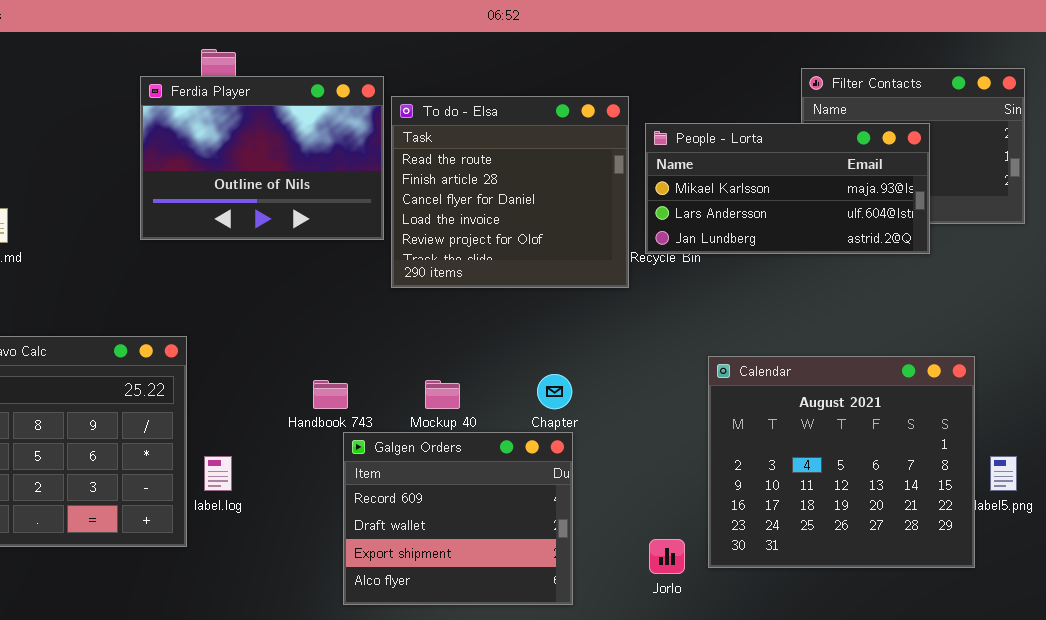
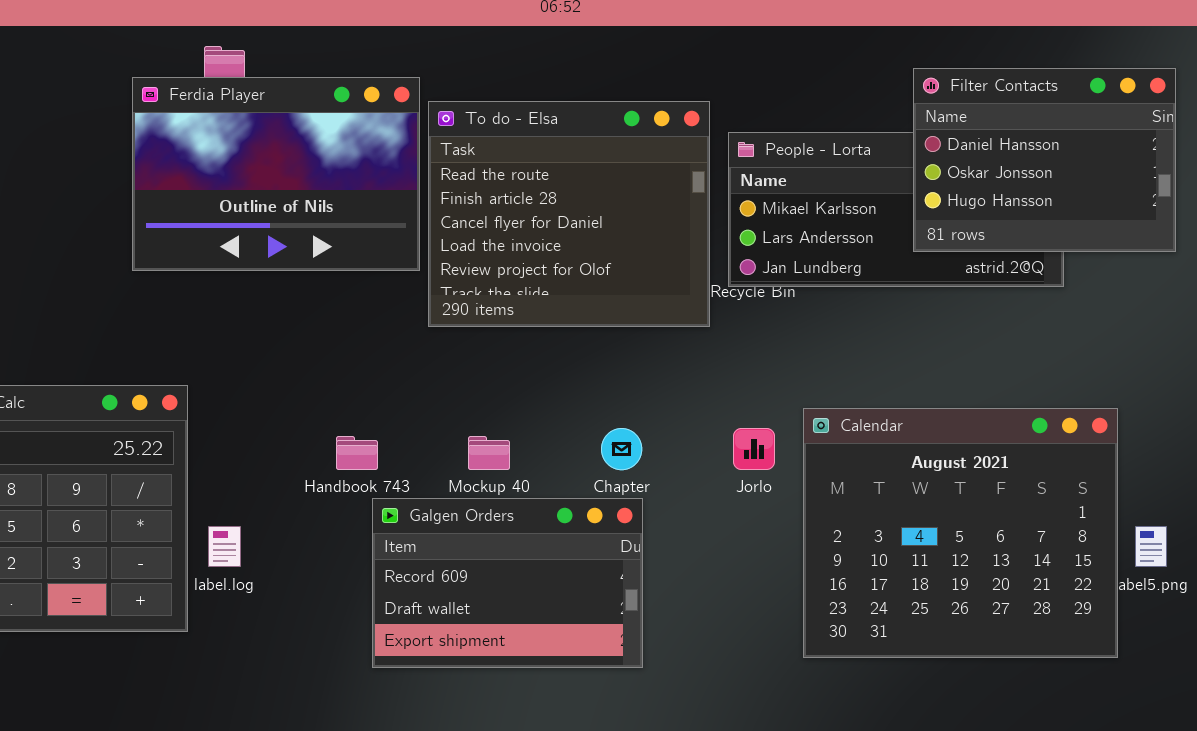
Filter Contacts: [801,68,1025,224] -> [913,68,1176,252], raised
Galgen Orders: [343,432,573,605] -> [372,498,643,668], resized
Jorlo: [649,539,685,574] -> [733,428,775,470], moved

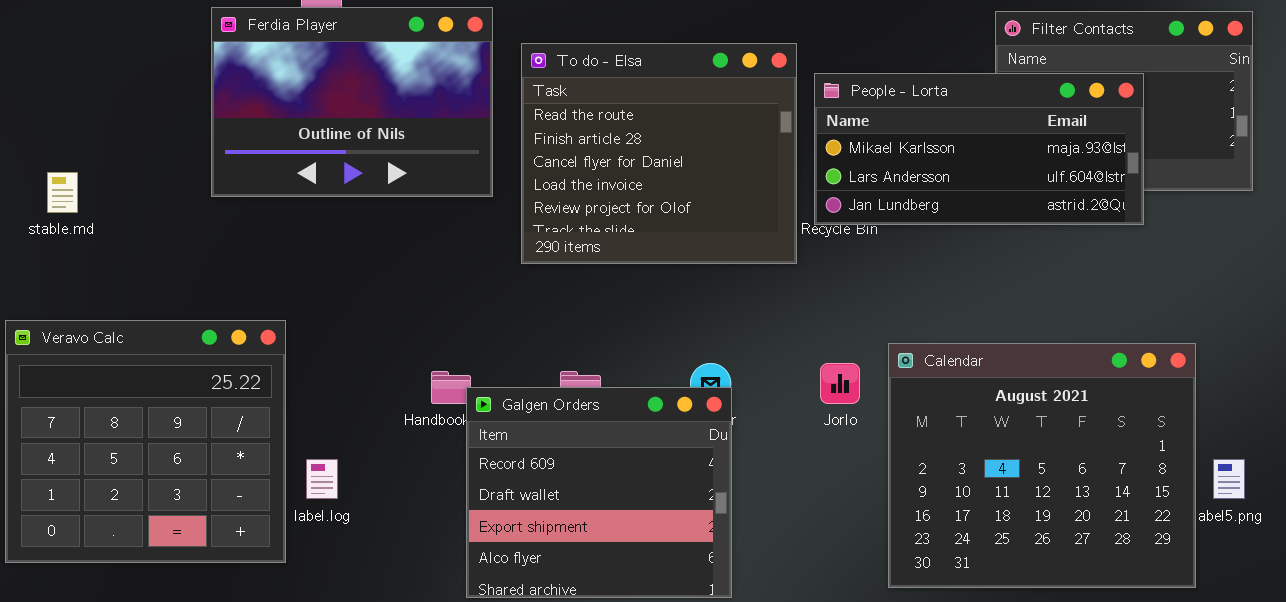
Ferdia Player: [132,77,420,271] -> [211,7,493,197], moved
People - Lorta: [728,132,1064,287] -> [814,73,1144,225], raised
Galgen Orders: [372,498,643,668] -> [466,387,732,598], resized

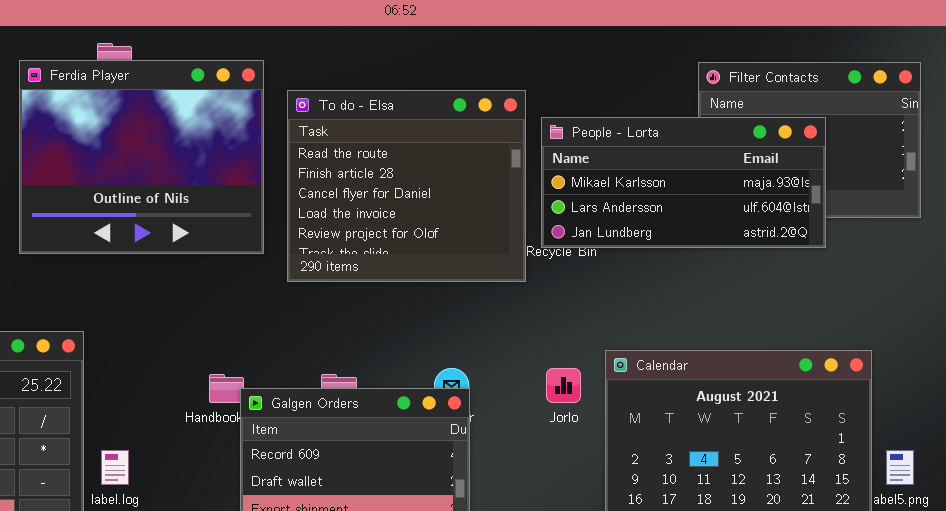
Ferdia Player: [211,7,493,197] -> [19,60,264,254], resized

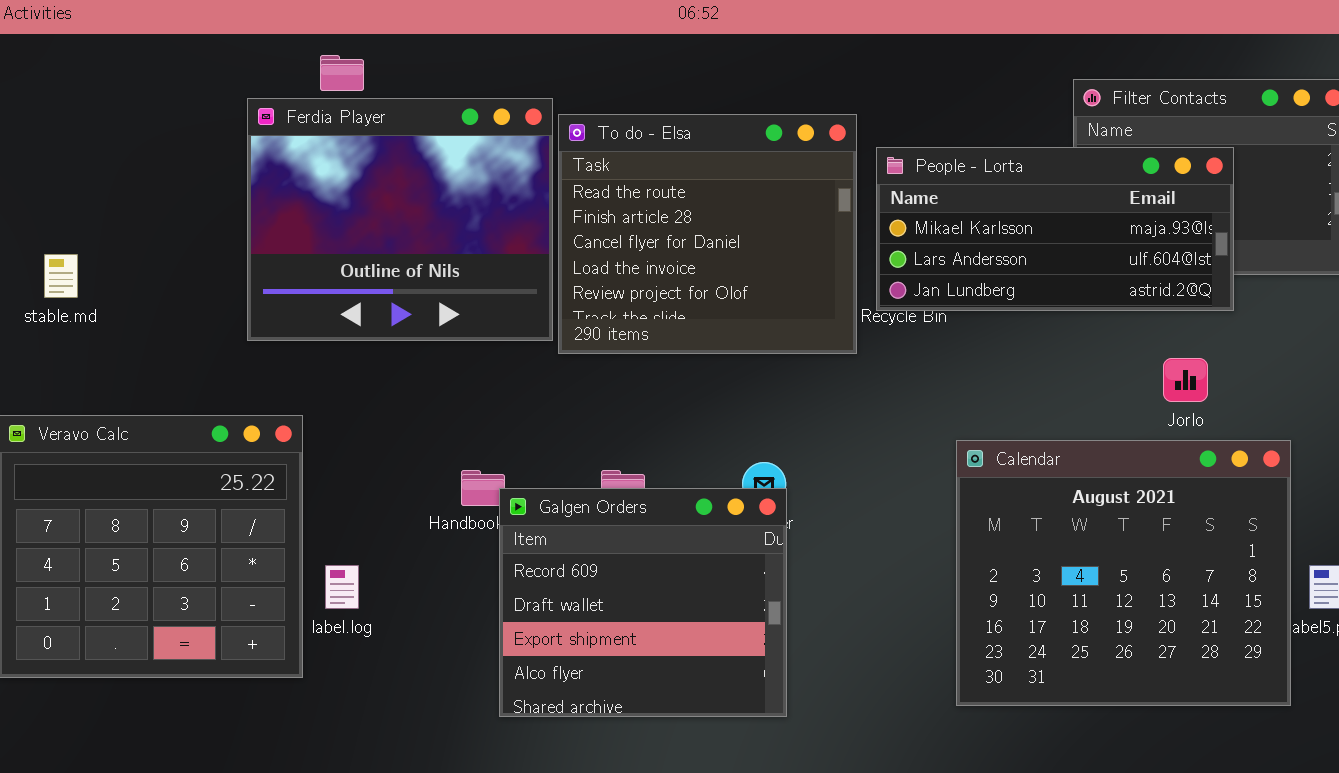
Ferdia Player: [19,60,264,254] -> [247,98,553,341], moved
Jorlo: [546,368,581,403] -> [1163,358,1208,402], moved

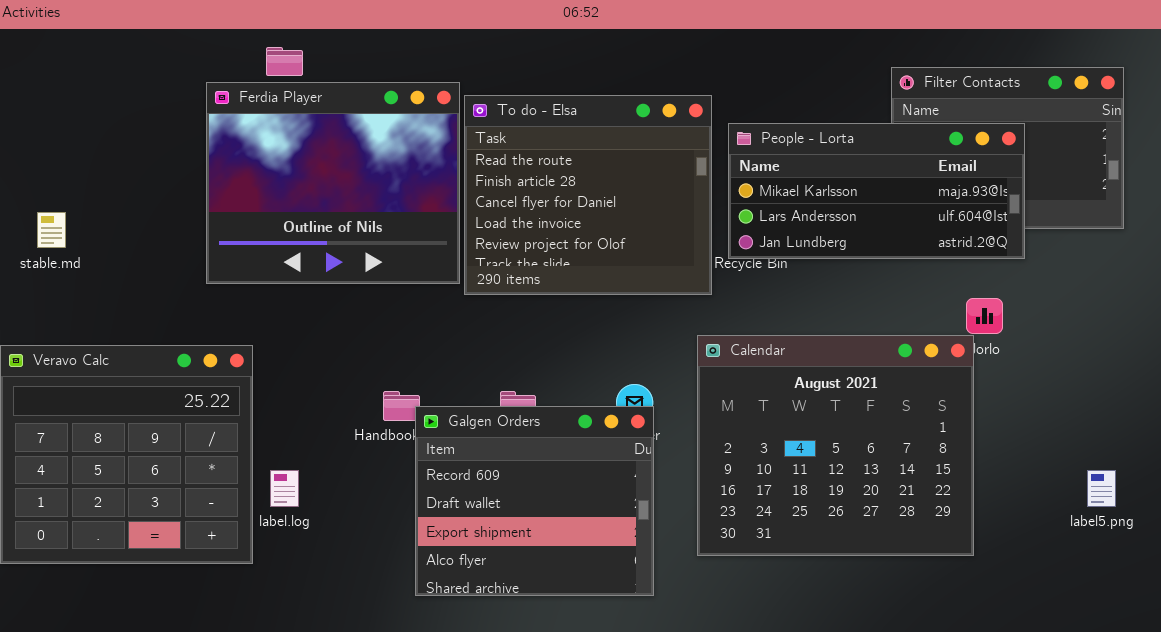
Calendar: [956,440,1291,706] -> [697,335,974,556], moved

